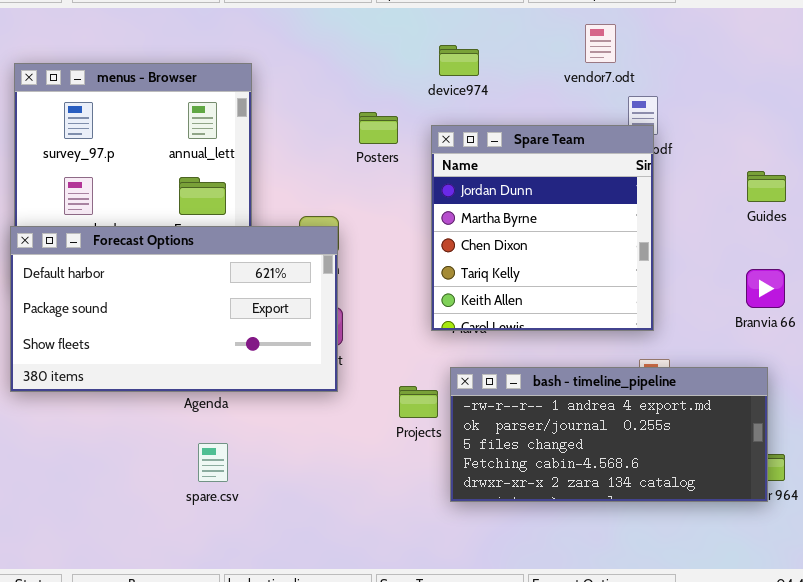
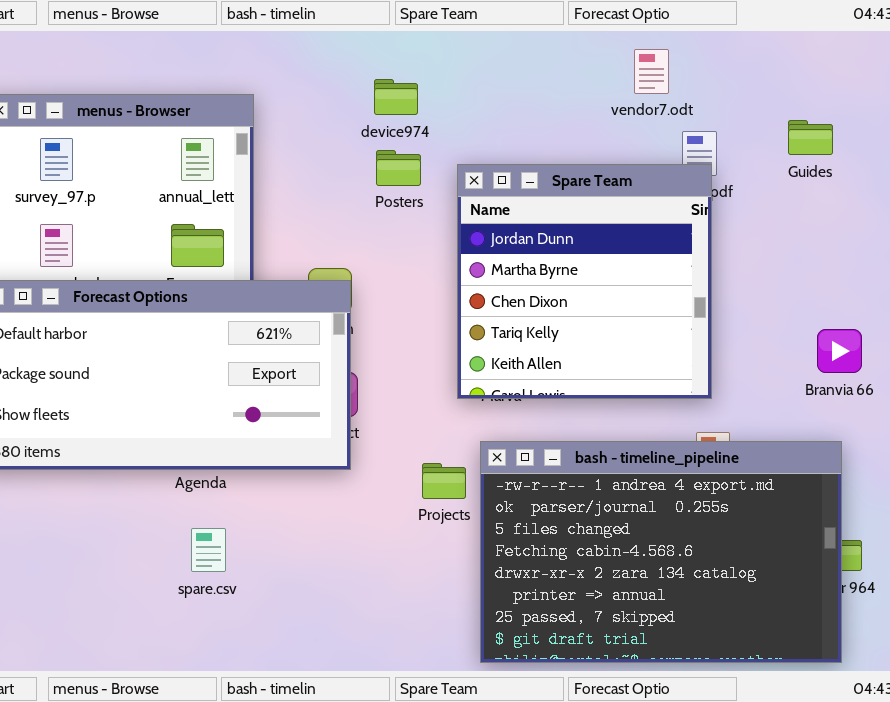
device974: [439,45,479,76] -> [374,79,418,115], moved
Guides: [747,171,786,202] -> [788,120,833,155], moved
bash - timeline_pipeline: [450,367,768,502] -> [480,441,842,663], resized

